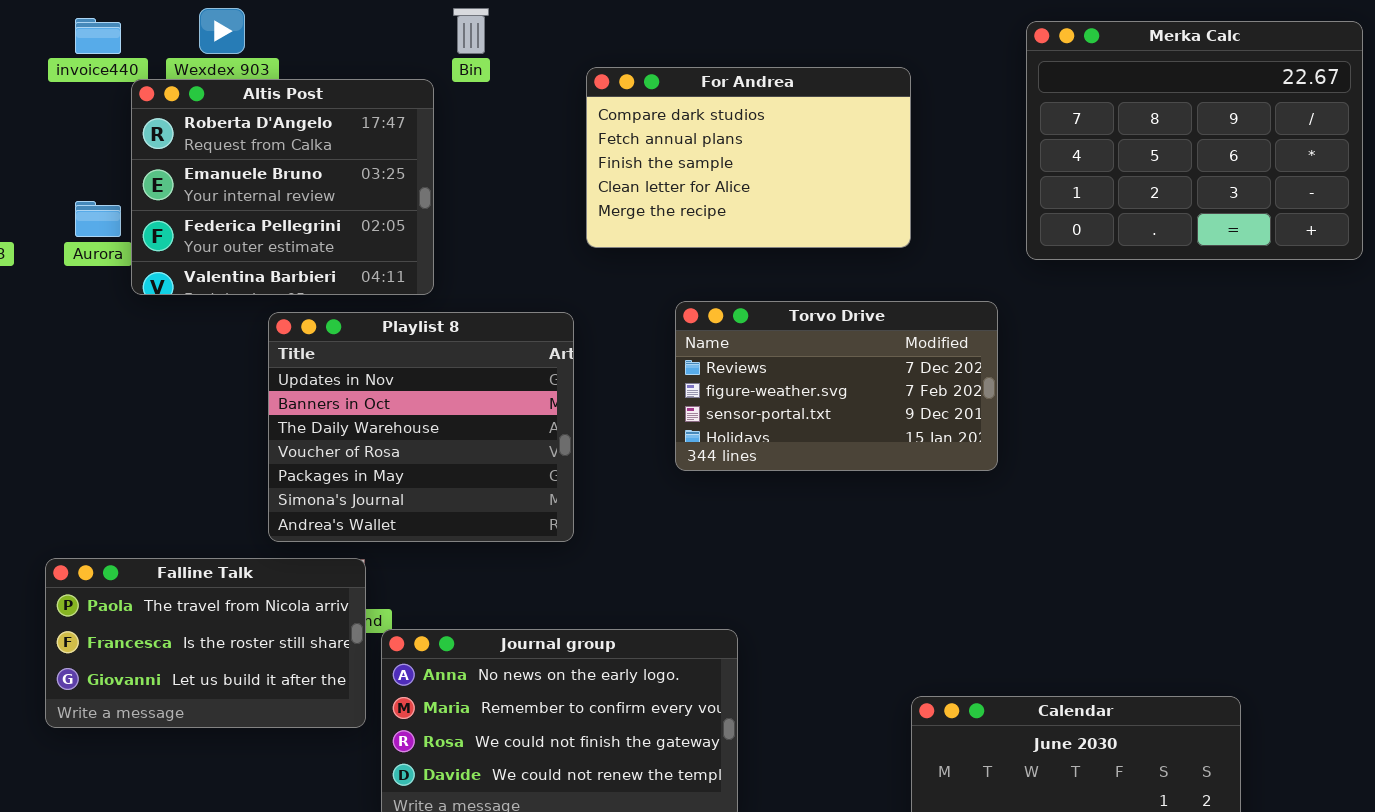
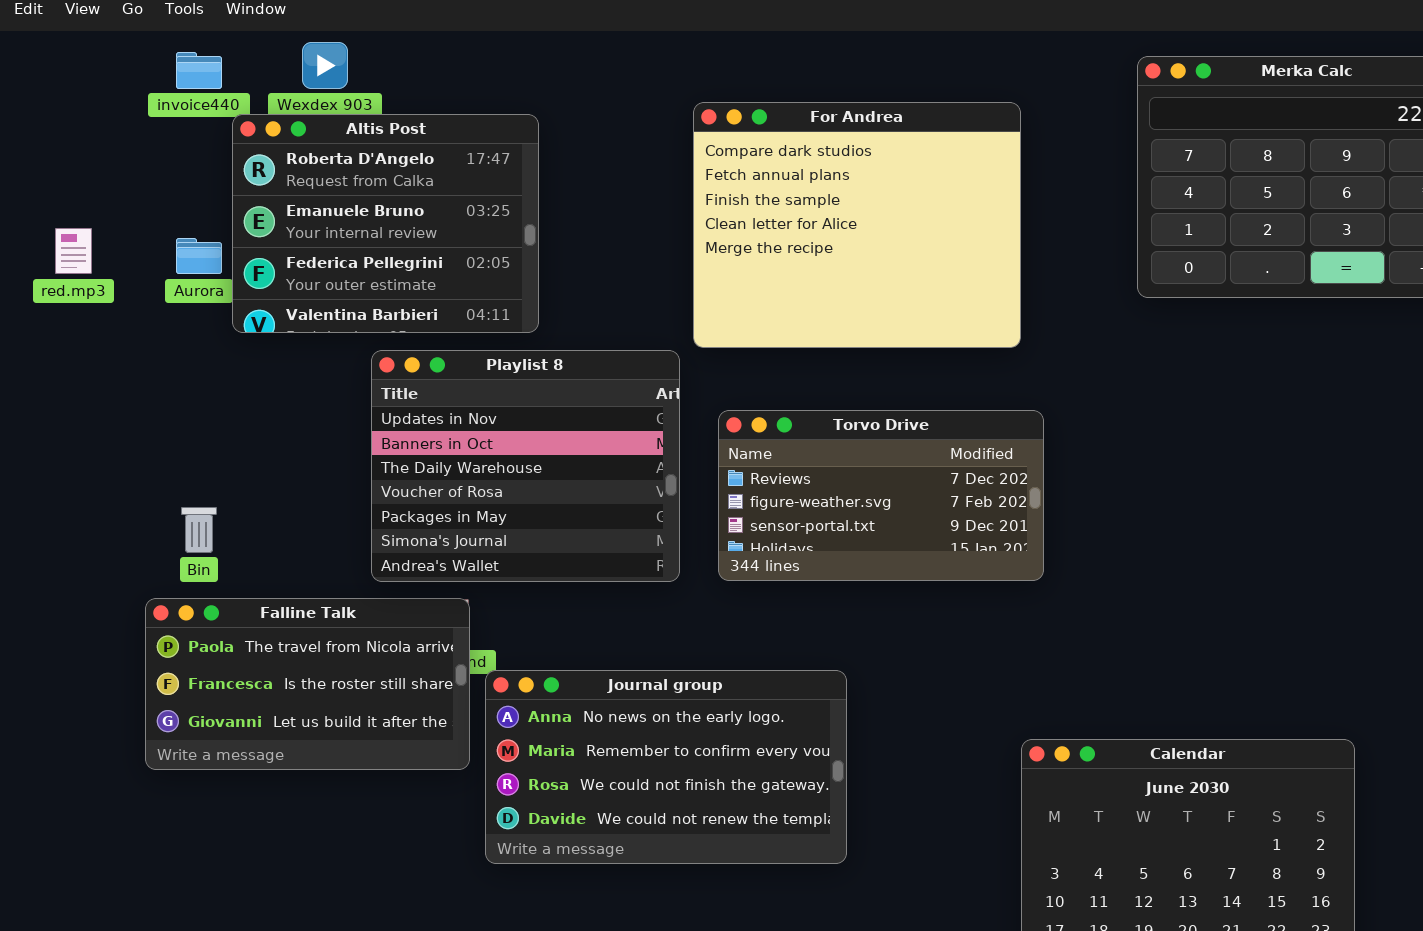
Bin: [453,8,489,54] -> [181,507,217,553], moved
For Andrea: [586,67,911,248] -> [693,102,1021,348], resized
Torvo Drive: [675,301,998,471] -> [718,410,1044,581], moved

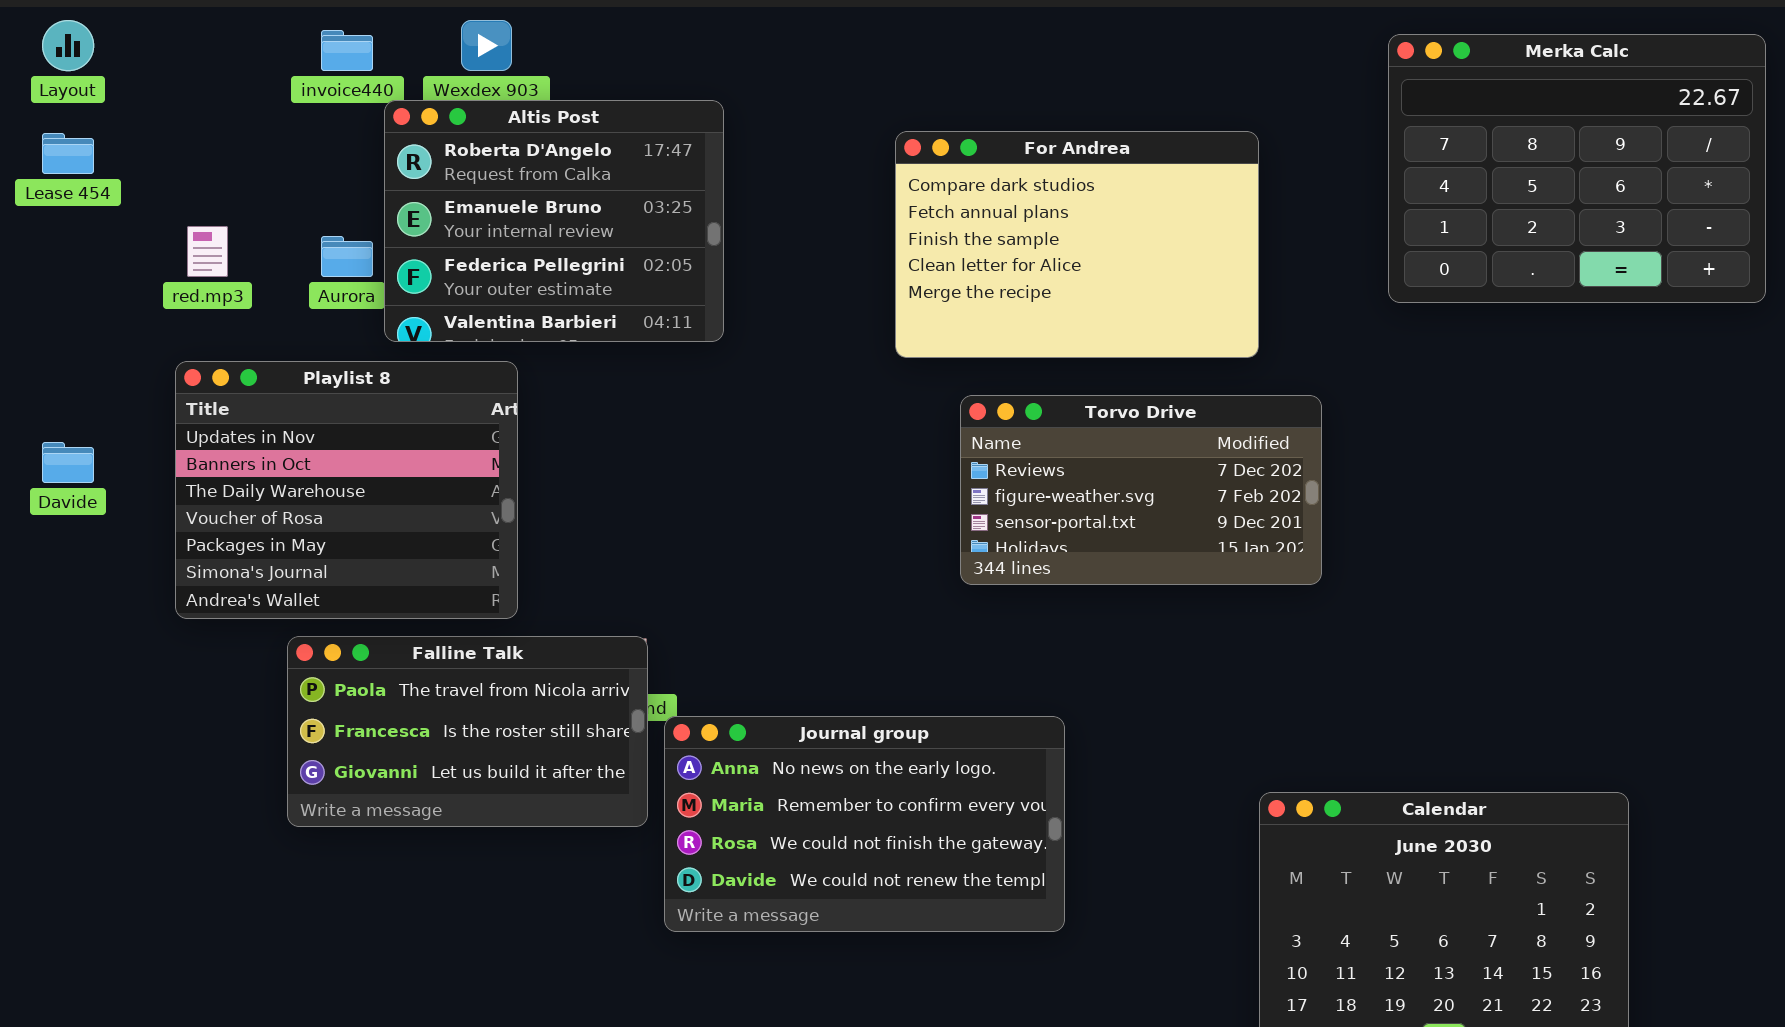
For Andrea: [693,102,1021,348] -> [895,131,1259,358], resized
Playlist 8: [371,350,680,582] -> [175,361,518,619], moved
Torvo Drive: [718,410,1044,581] -> [960,395,1322,585], moved

